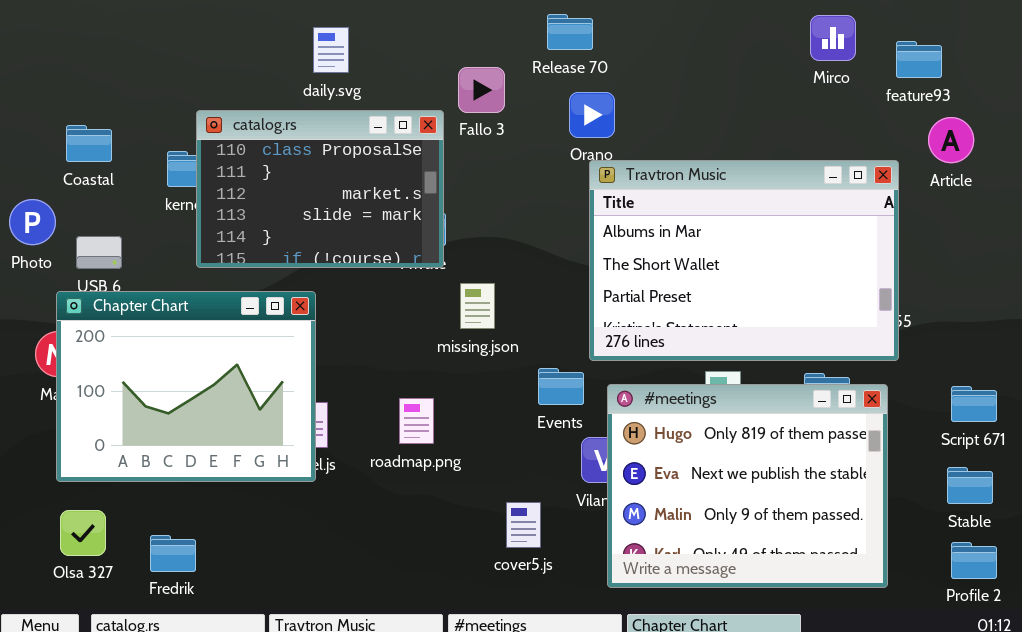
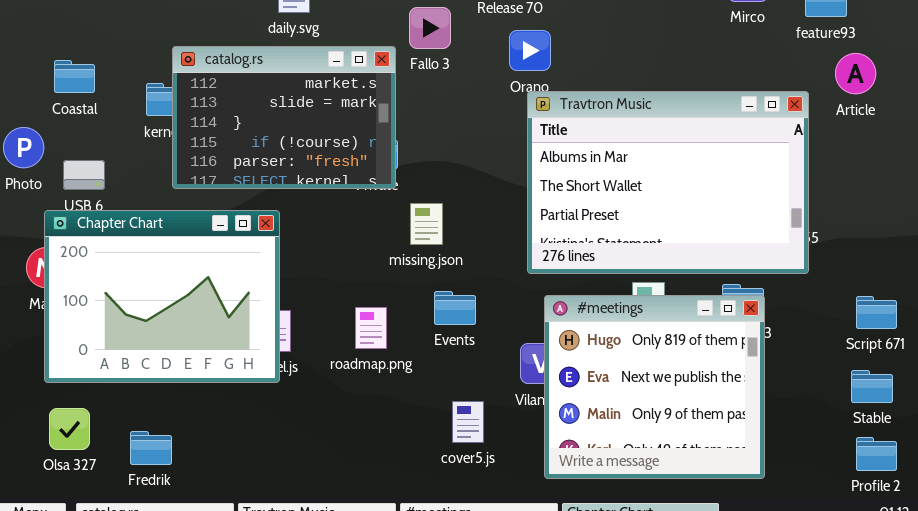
catalog.rs: [196,110,444,268] -> [172,46,396,189], scrolled down 2 rows
Events: [538,368,584,405] -> [434,291,476,325], moved
#meetings: [607,384,888,588] -> [544,295,765,479], resized

